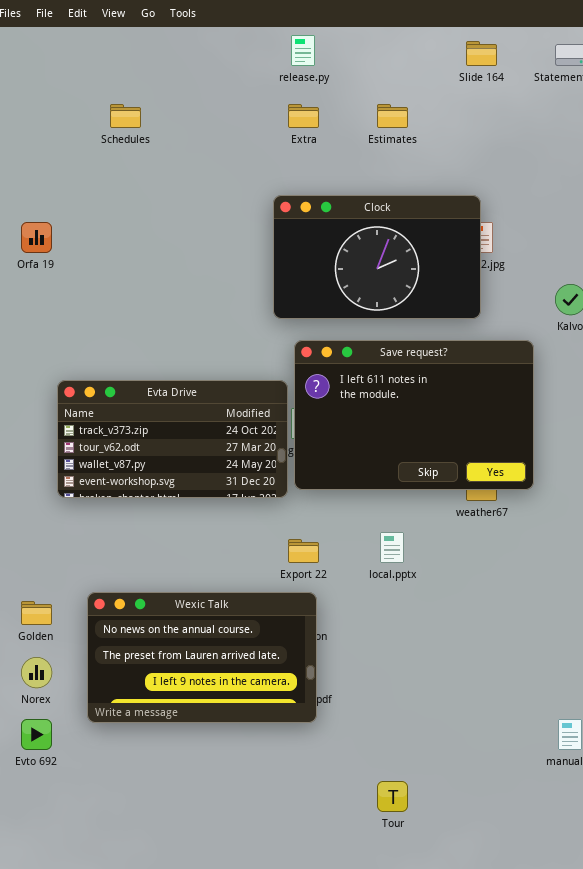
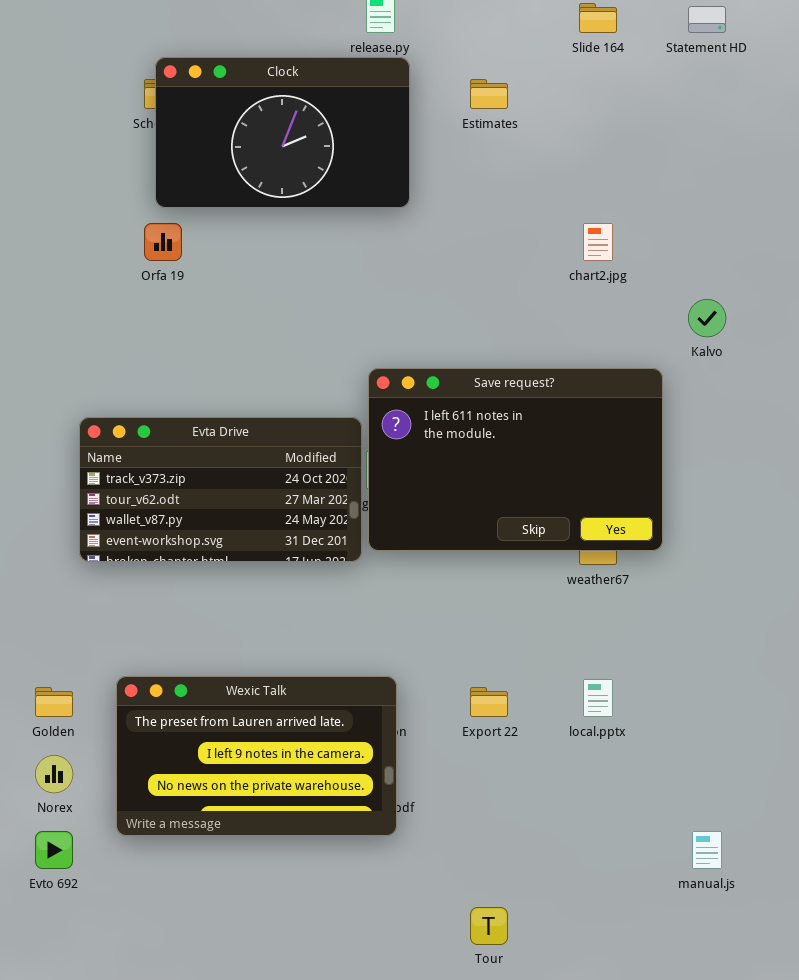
Clock: [273,195,481,319] -> [155,57,410,208], moved
Orfa 19: [21,222,52,253] -> [144,223,182,261], moved
local.pptx: [380,532,404,563] -> [583,679,613,717], moved
Export 22: [288,539,319,563] -> [470,687,508,717], moved
Wexic Talk: [87,592,317,723] -> [116,676,397,836], scrolled down 1 row

